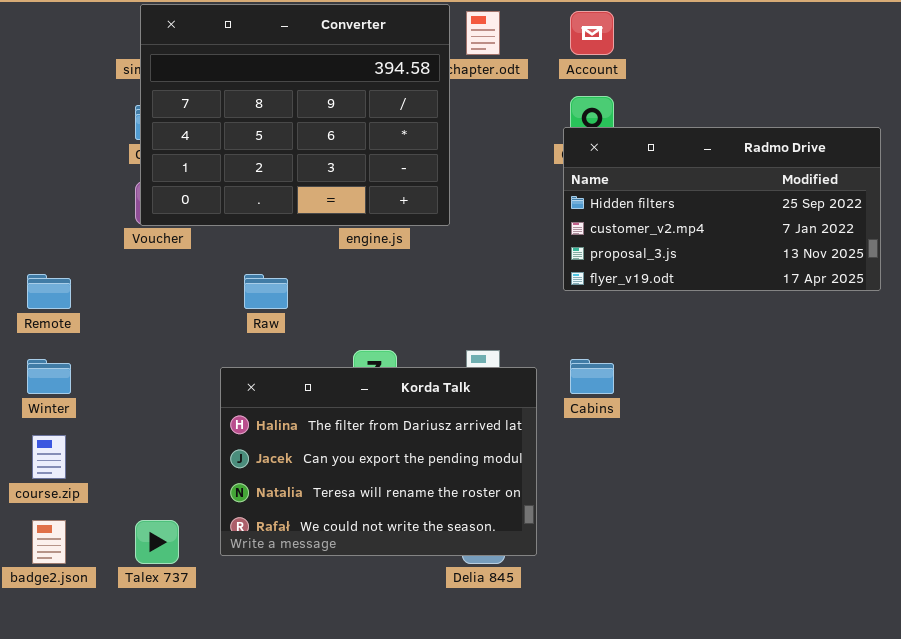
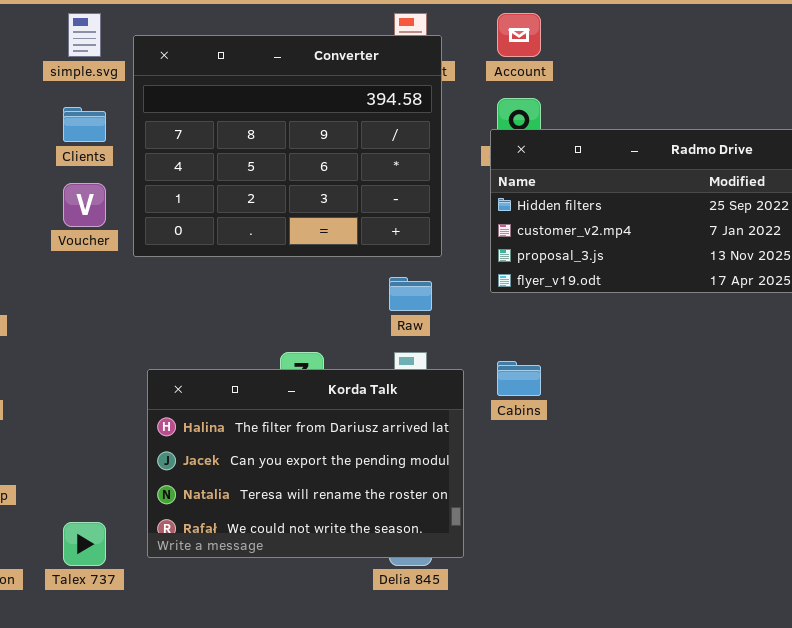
Converter: [140,4,450,226] -> [133,35,442,257], moved
Raw: [244,274,288,309] -> [389,277,432,311], moved

